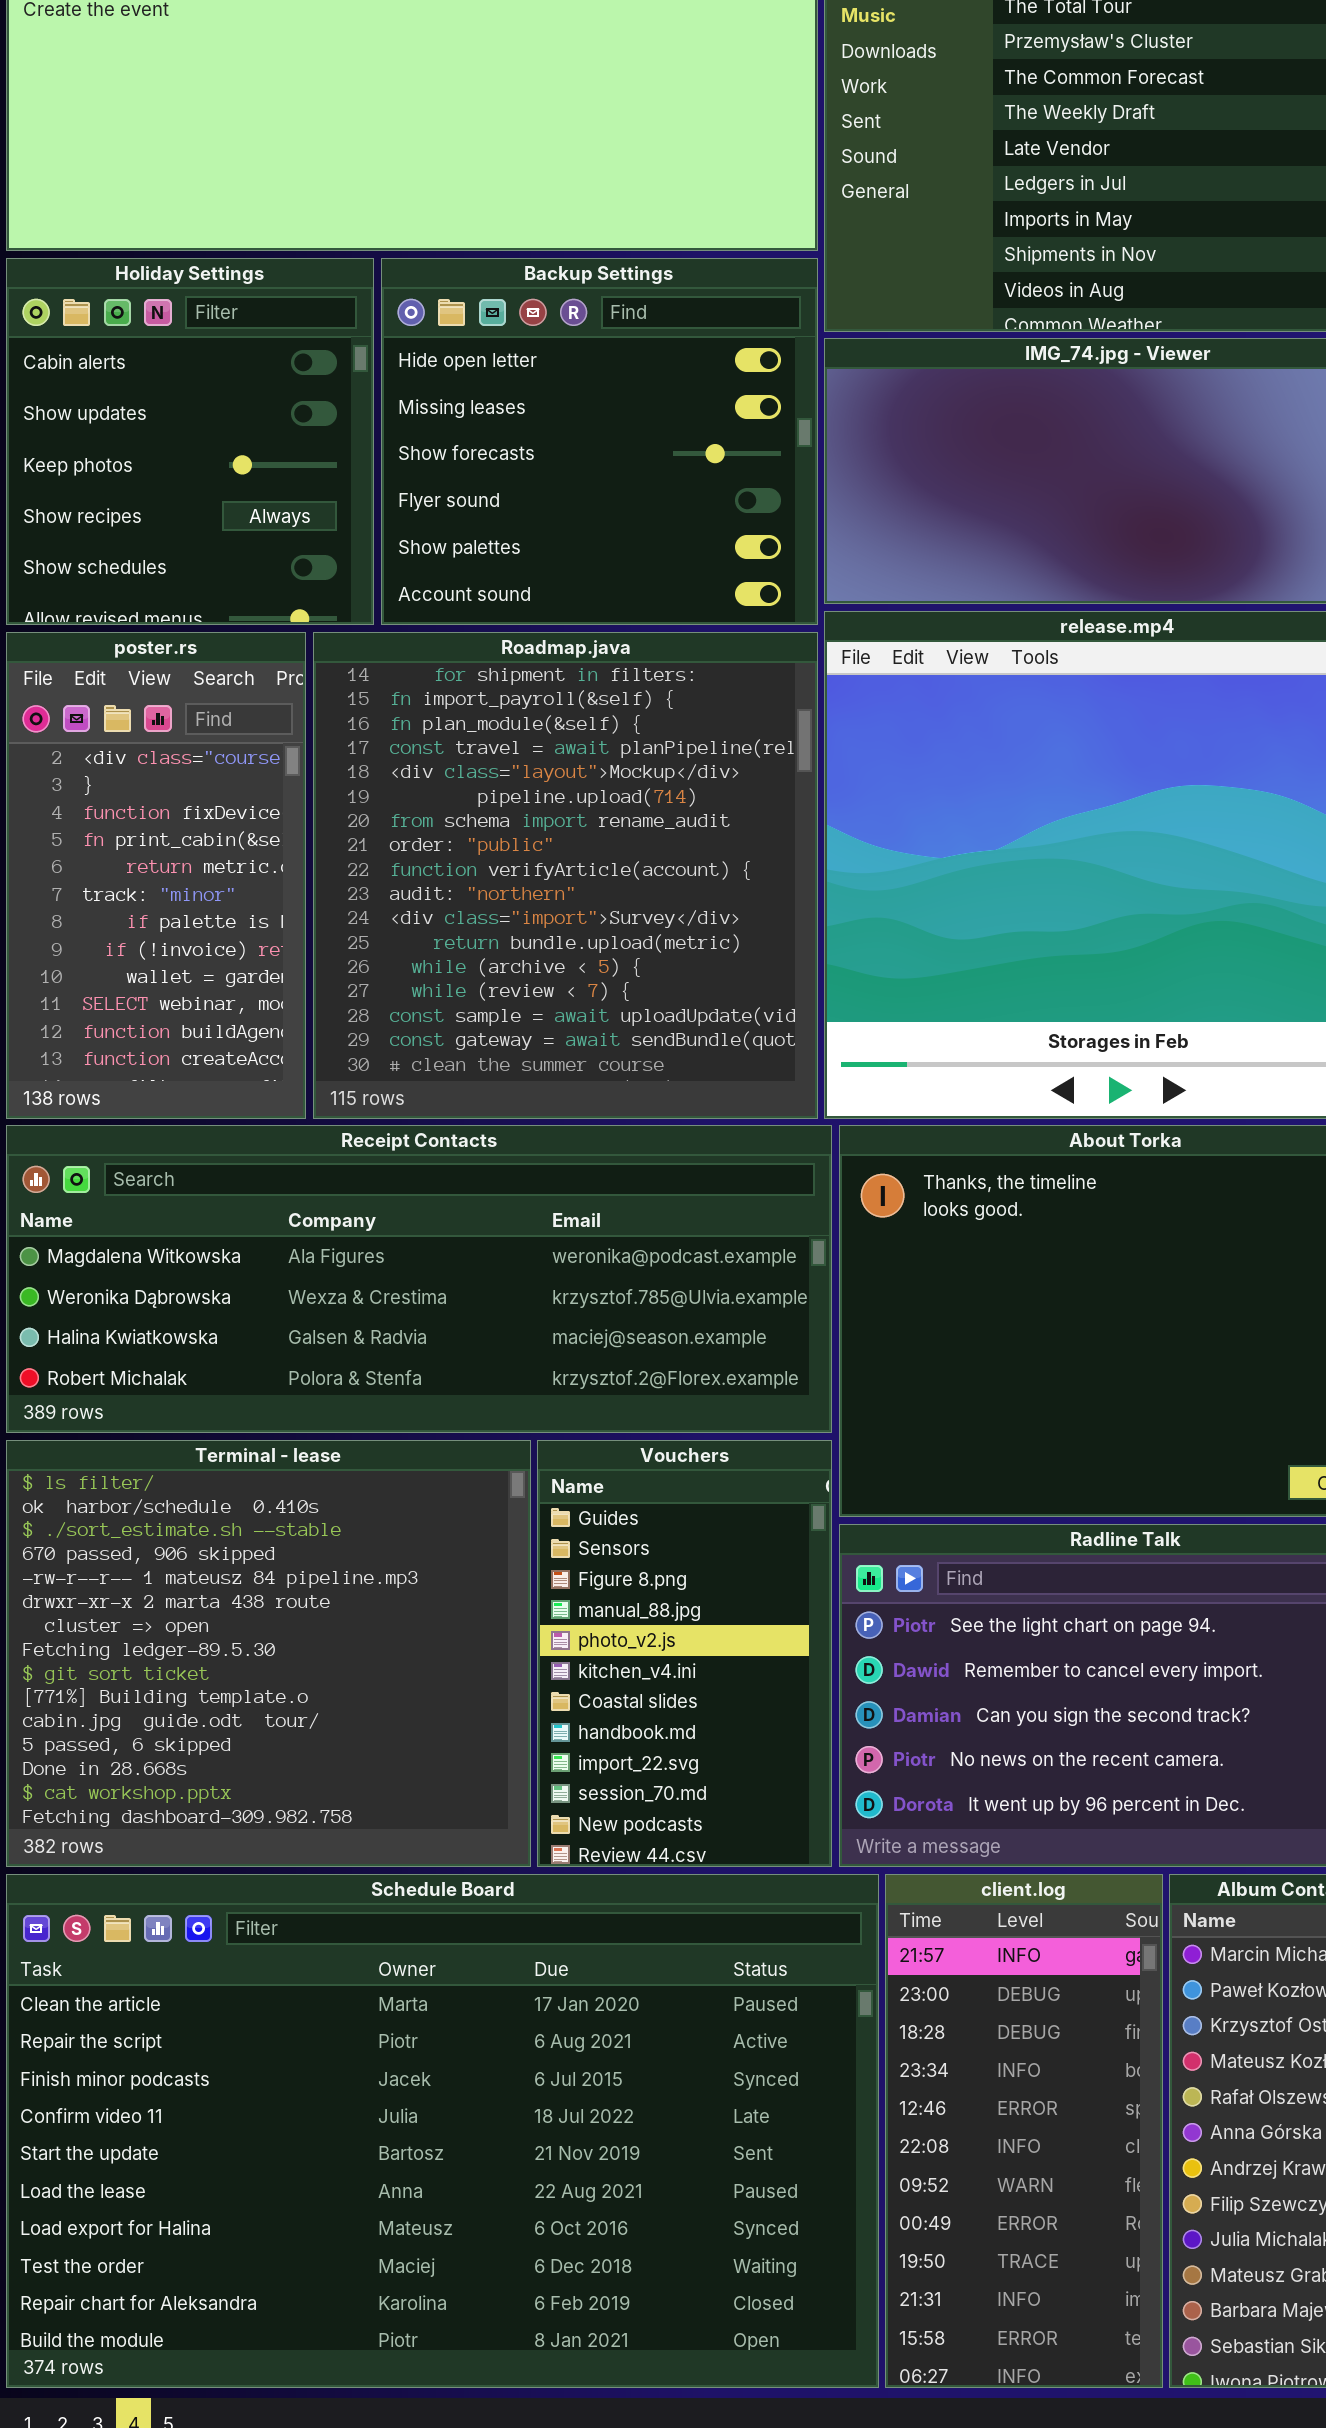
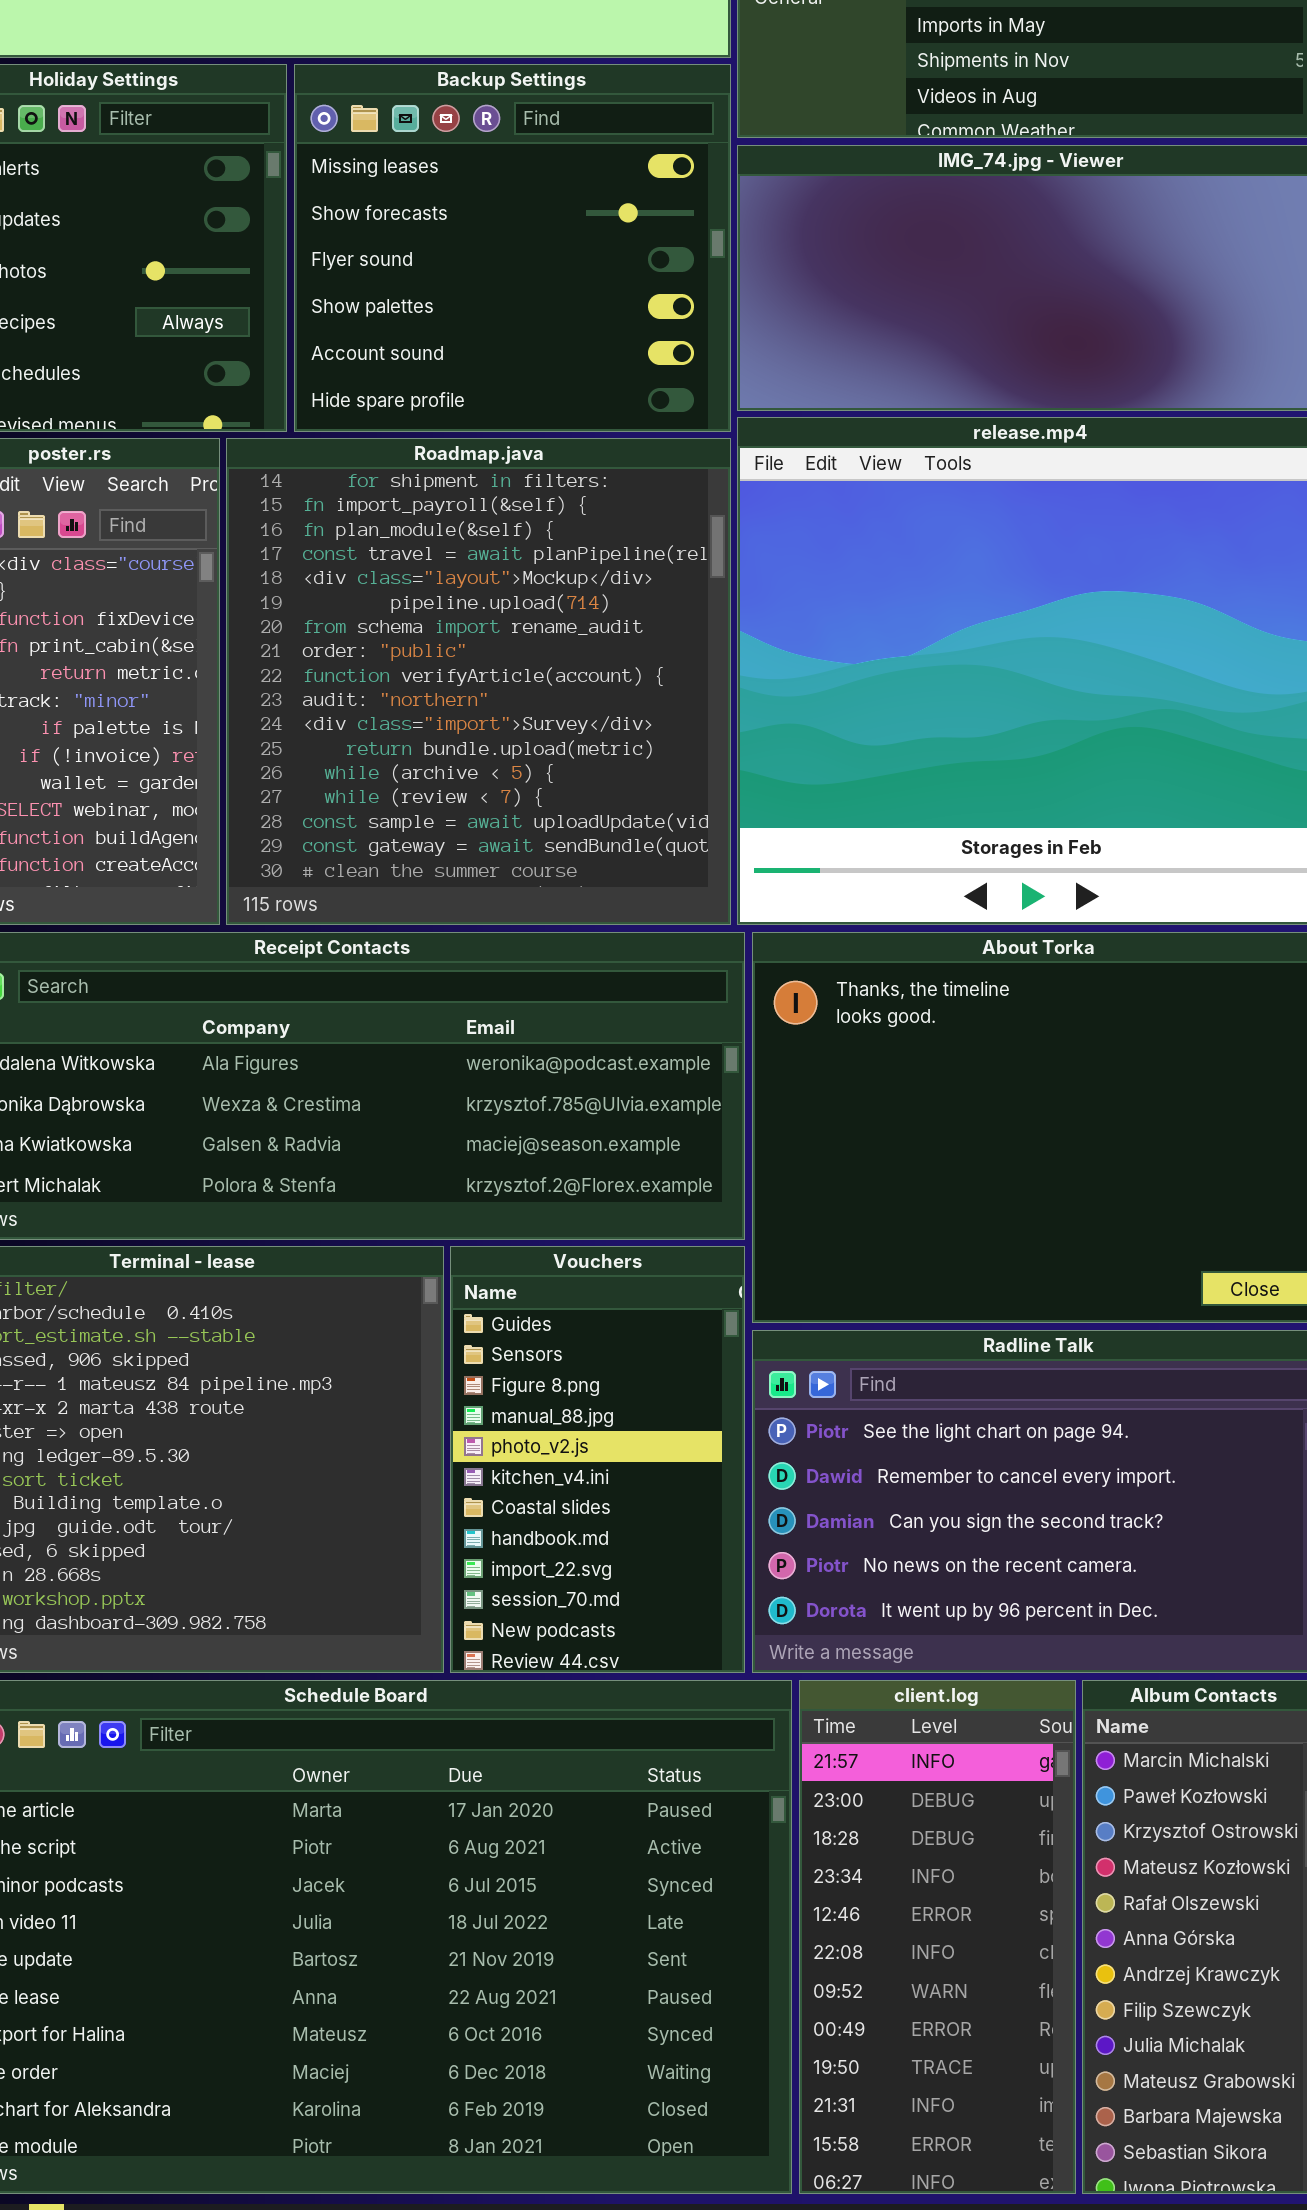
Backup Settings: [381,258,818,625] -> [294,64,731,432], scrolled down 1 row

